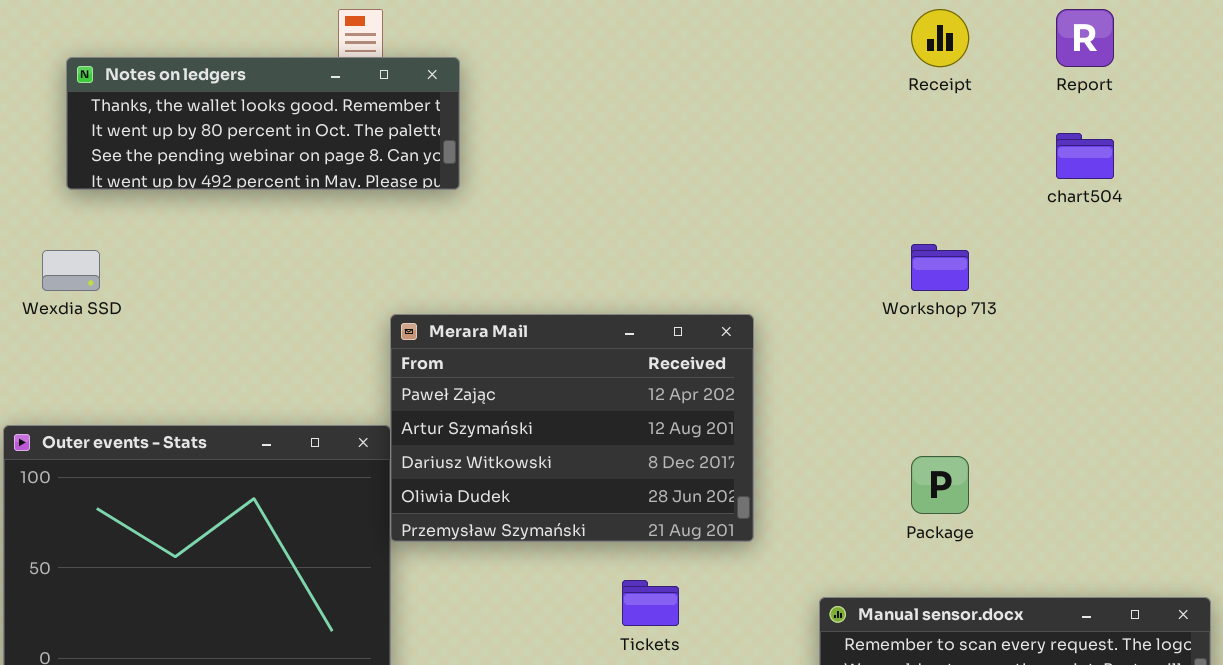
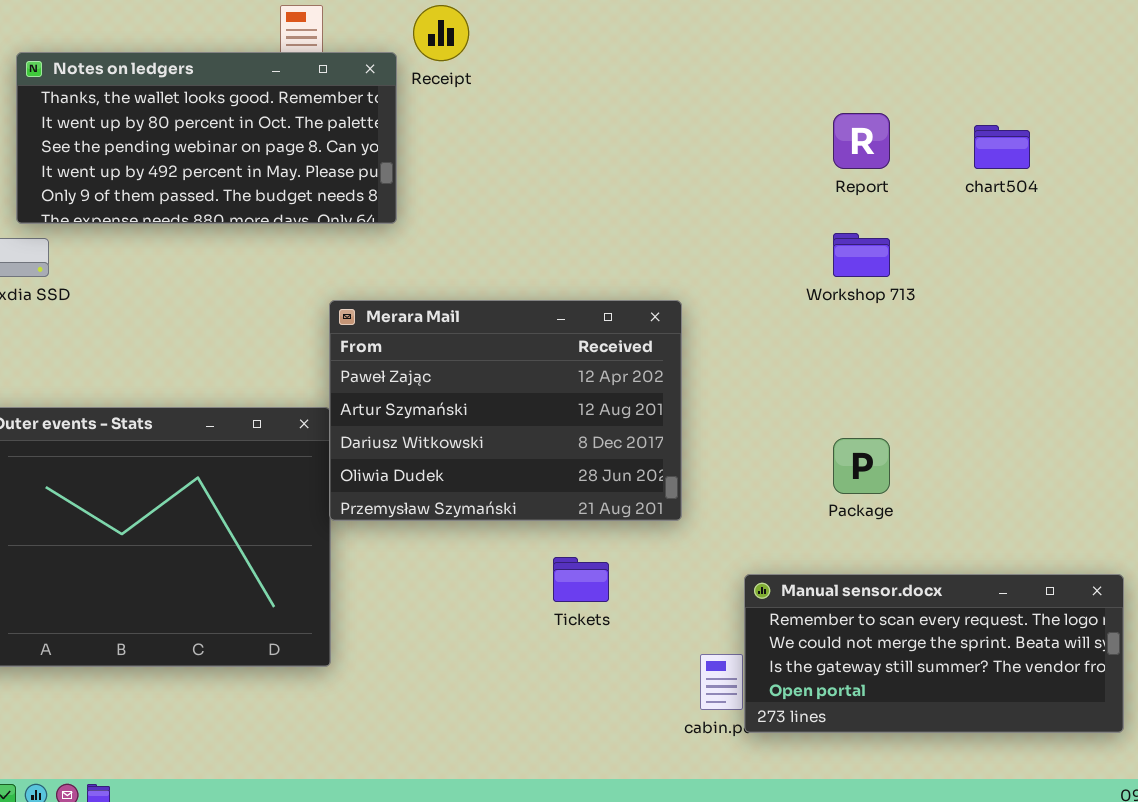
Receipt: [911,9,969,67] -> [413,5,469,61], moved
Report: [1056,9,1114,67] -> [833,113,890,169], moved
Notes on ledgers: [66,57,460,190] -> [16,52,397,224], resized

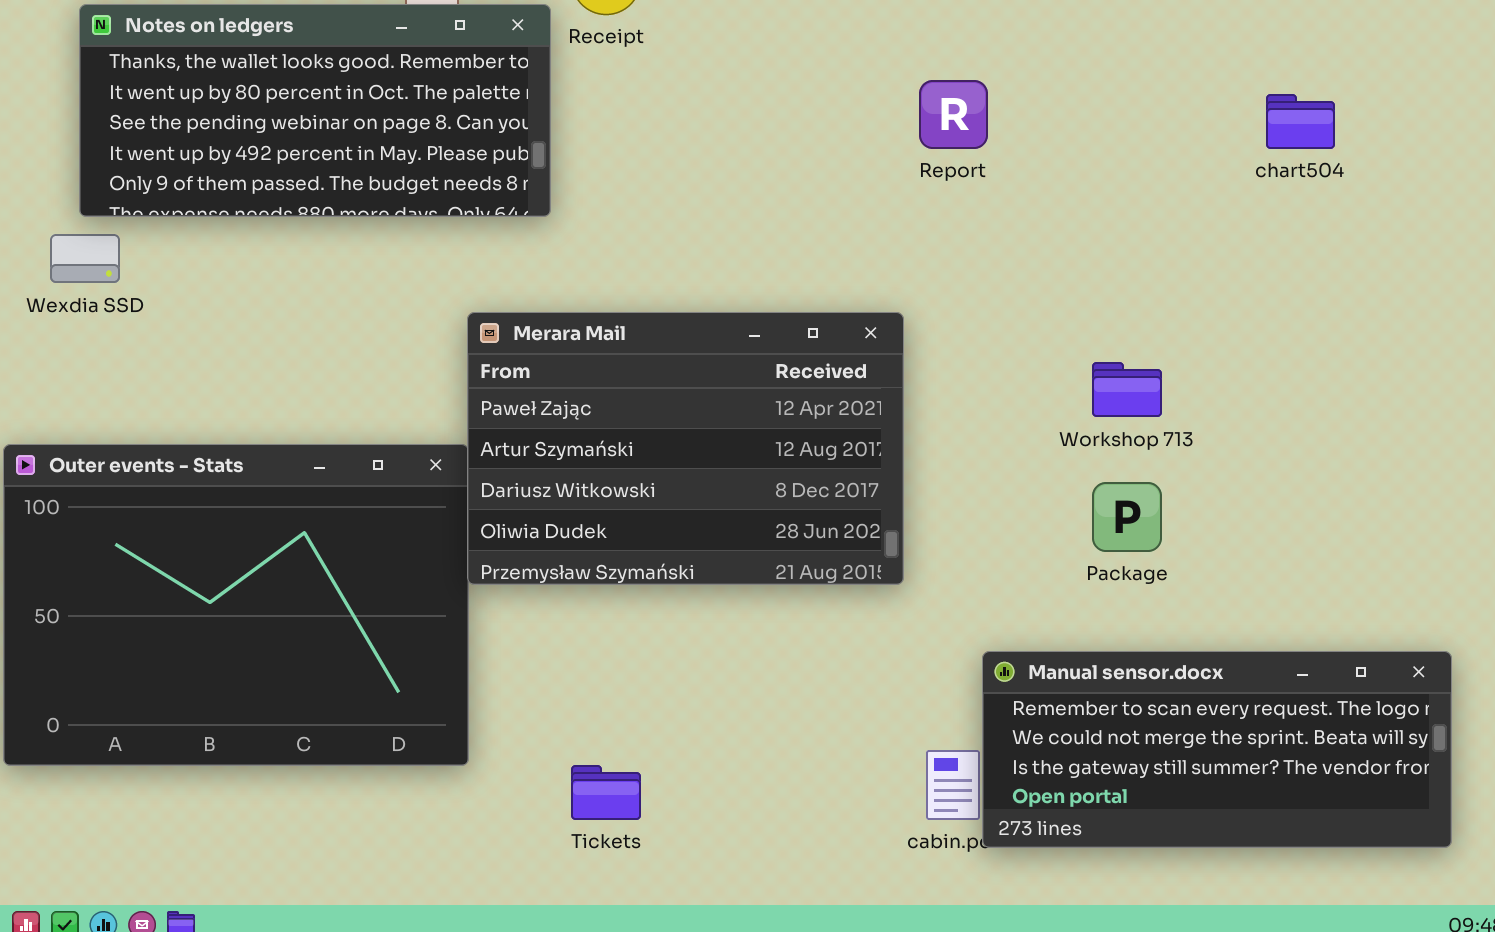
Report: [833,113,890,169] -> [919,80,988,149], moved
Workshop 713: [833,233,890,277] -> [1092,362,1162,417], moved
Tickets: [553,557,609,602] -> [571,765,641,820], moved

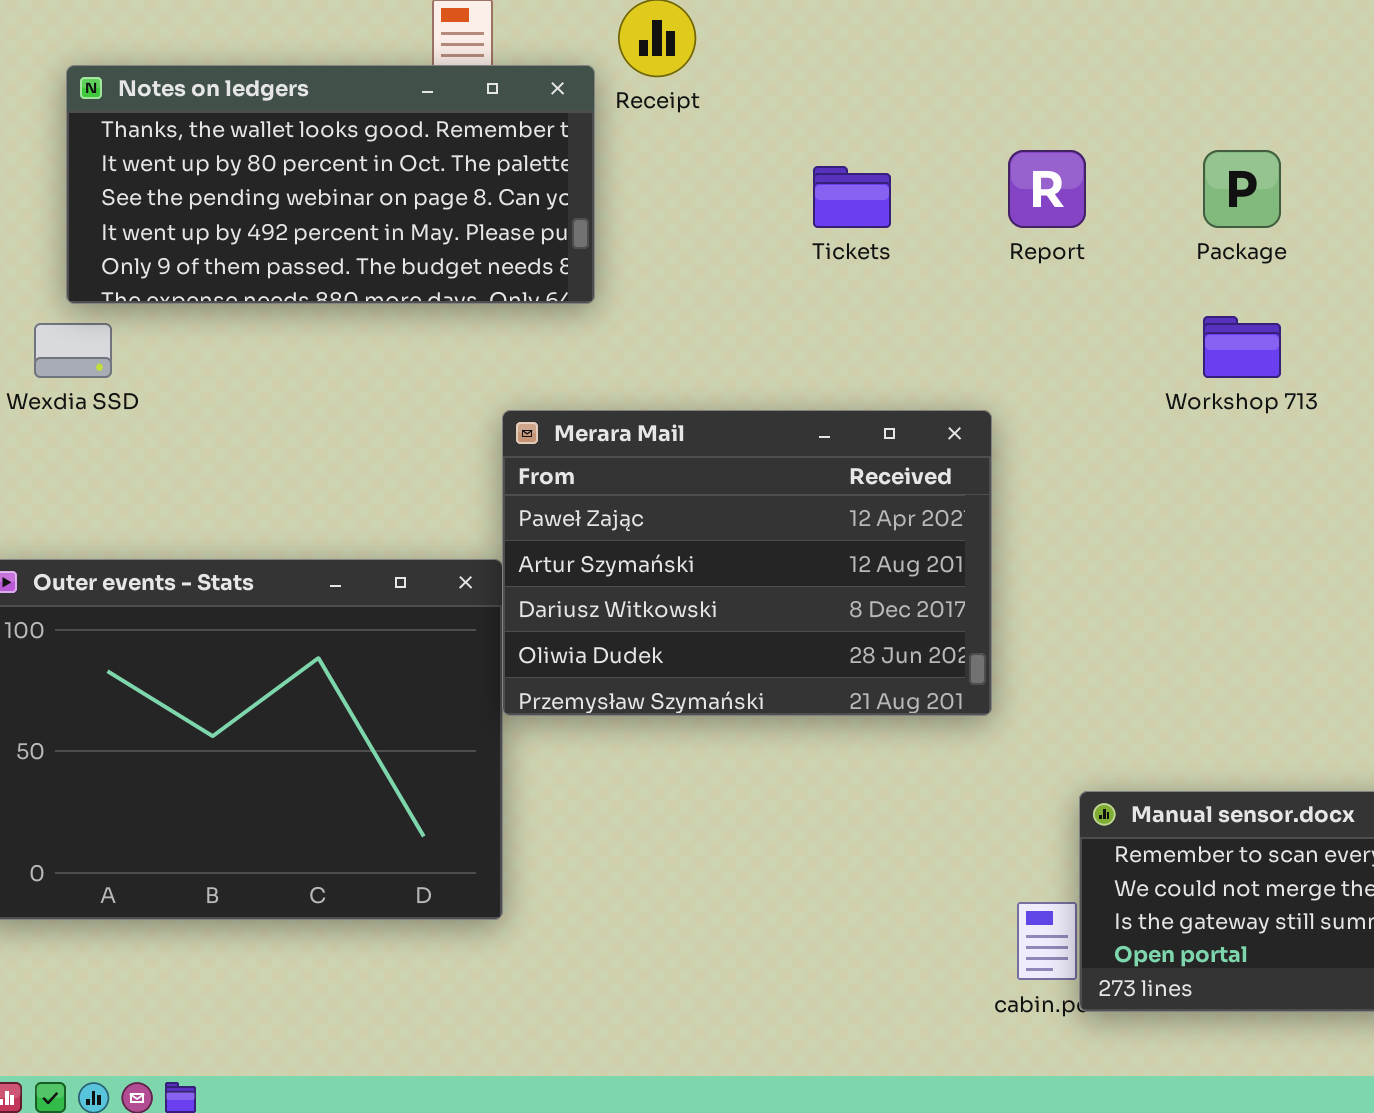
Workshop 713: [1092,362,1162,417] -> [1203,316,1281,378], moved
Package: [1092,482,1162,552] -> [1203,150,1281,228], moved
Tickets: [571,765,641,820] -> [813,166,891,228], moved

